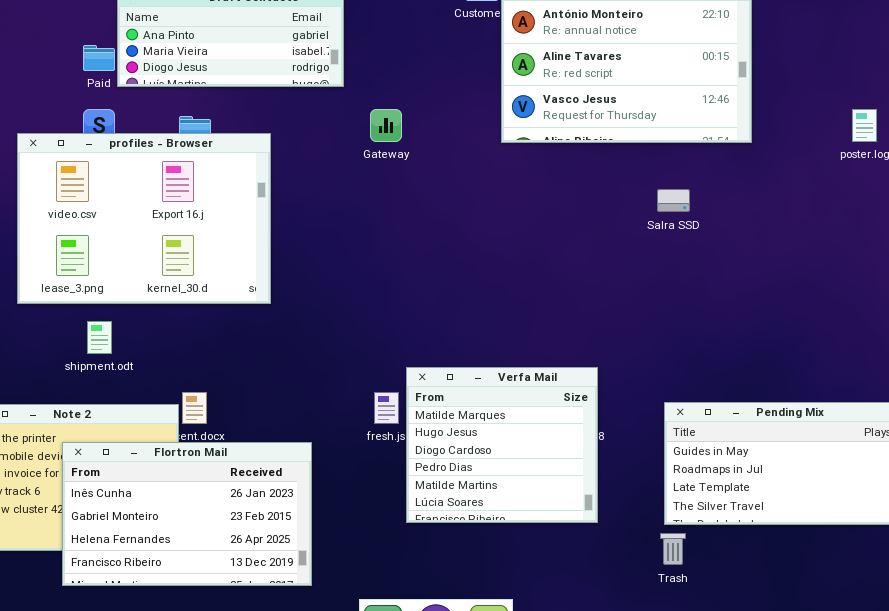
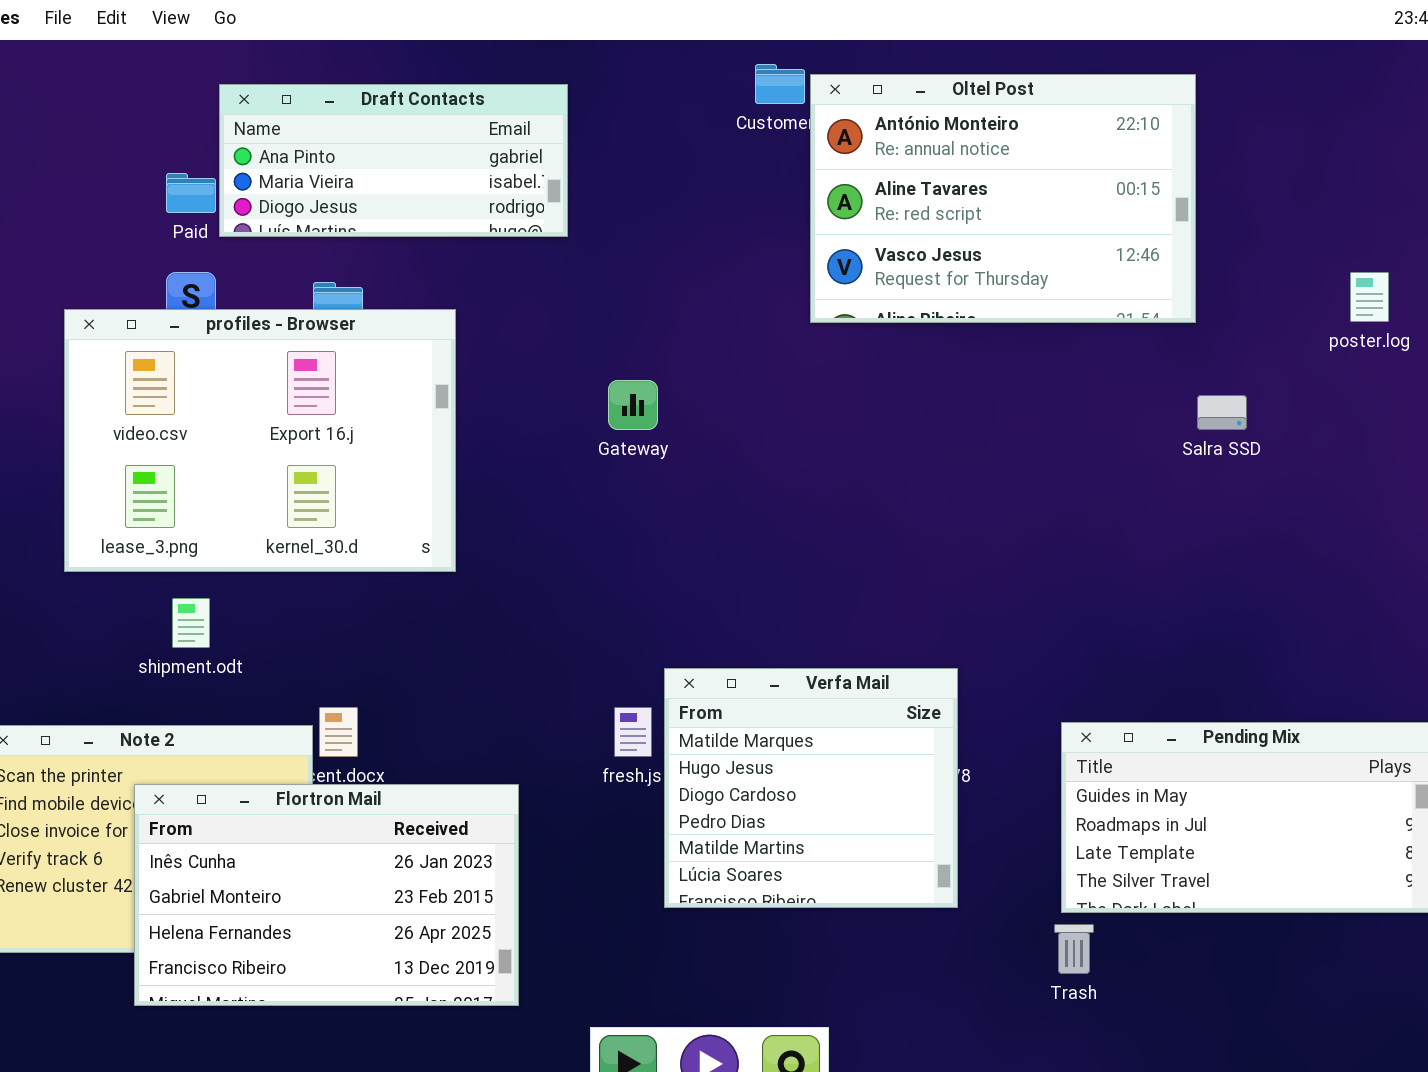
Gateway: [370,109,402,142] -> [608,380,658,430], moved
Salra SSD: [657,189,690,212] -> [1197,395,1247,430], moved

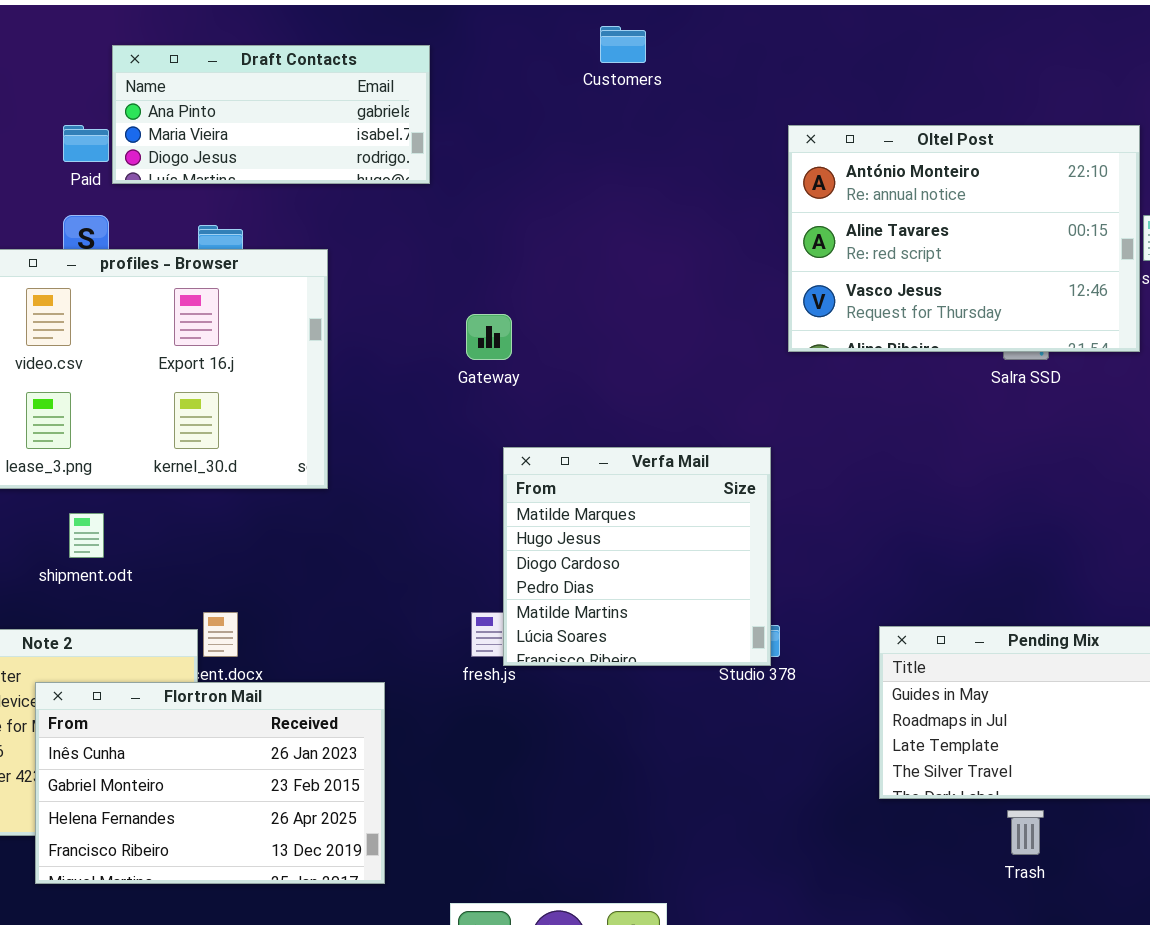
Oltel Post: [810,74,1196,323] -> [788,125,1140,352], moved
Verfa Mail: [664,668,958,908] -> [503,447,771,666], moved
Trash: [1054,924,1094,974] -> [1007,810,1044,855], moved

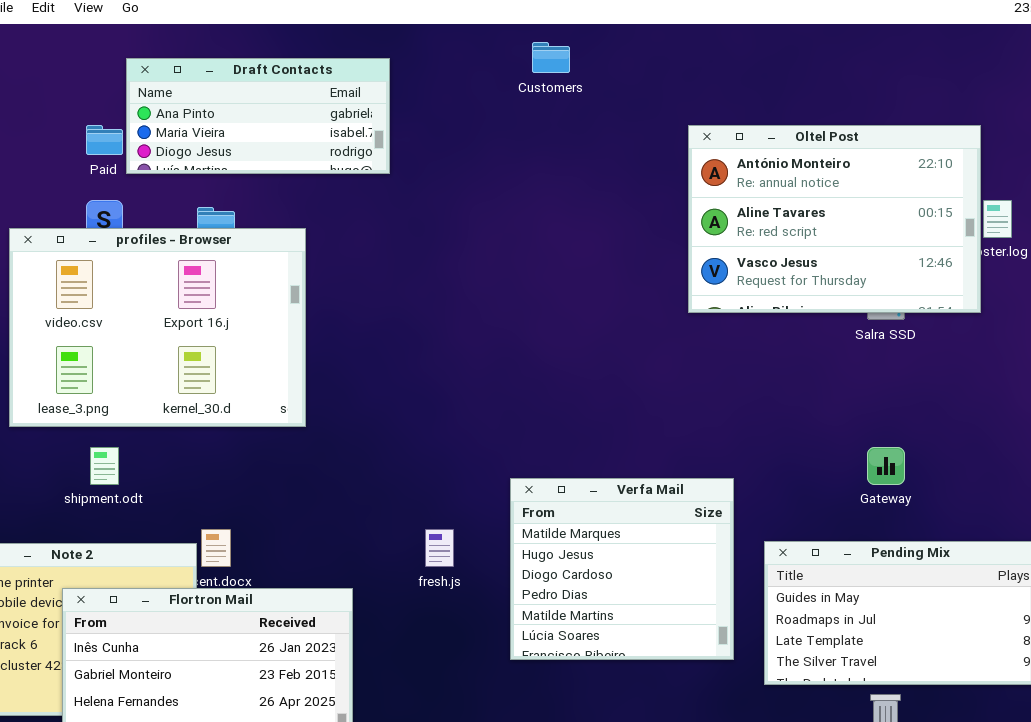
Gateway: [466,314,512,360] -> [867,447,905,485], moved
Verfa Mail: [503,447,771,666] -> [510,478,734,660], moved

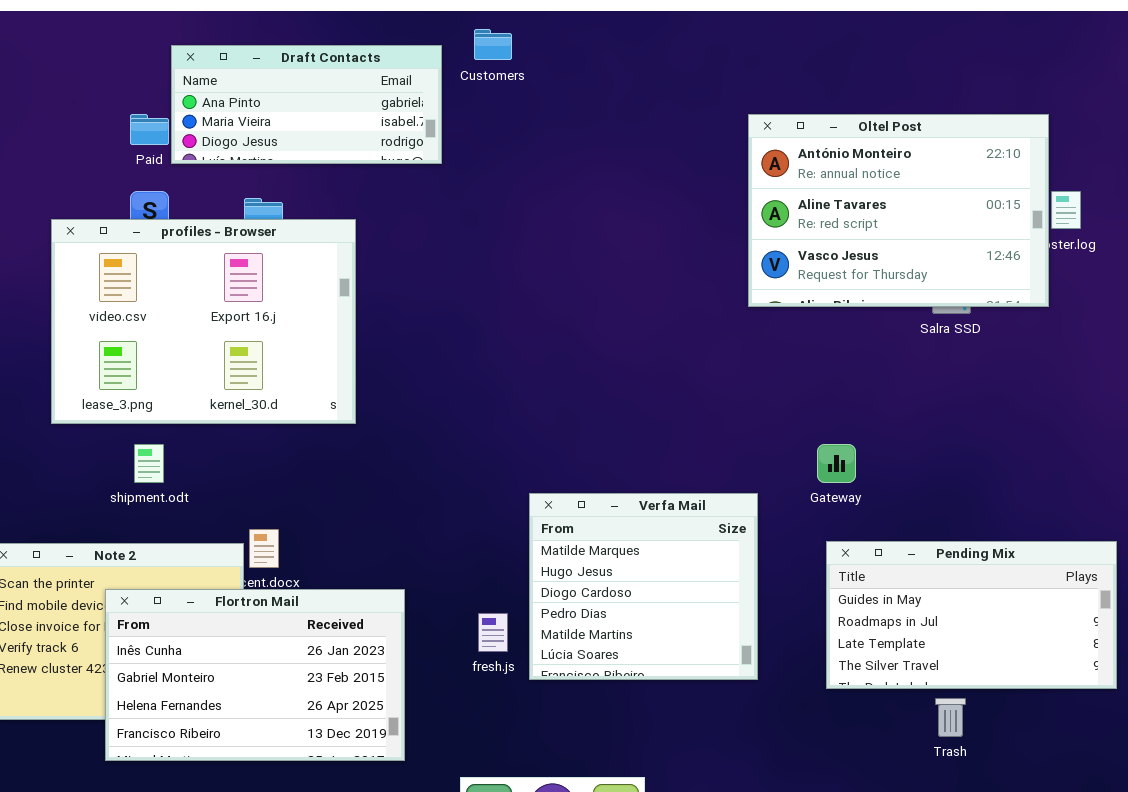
Customers: [532,42,570,73] -> [474,29,512,60], moved
Gateway: [867,447,905,485] -> [817,444,856,483], moved
Verfa Mail: [510,478,734,660] -> [529,493,758,680], moved
fresh.js: [425,529,454,567] -> [478,613,508,652], moved

